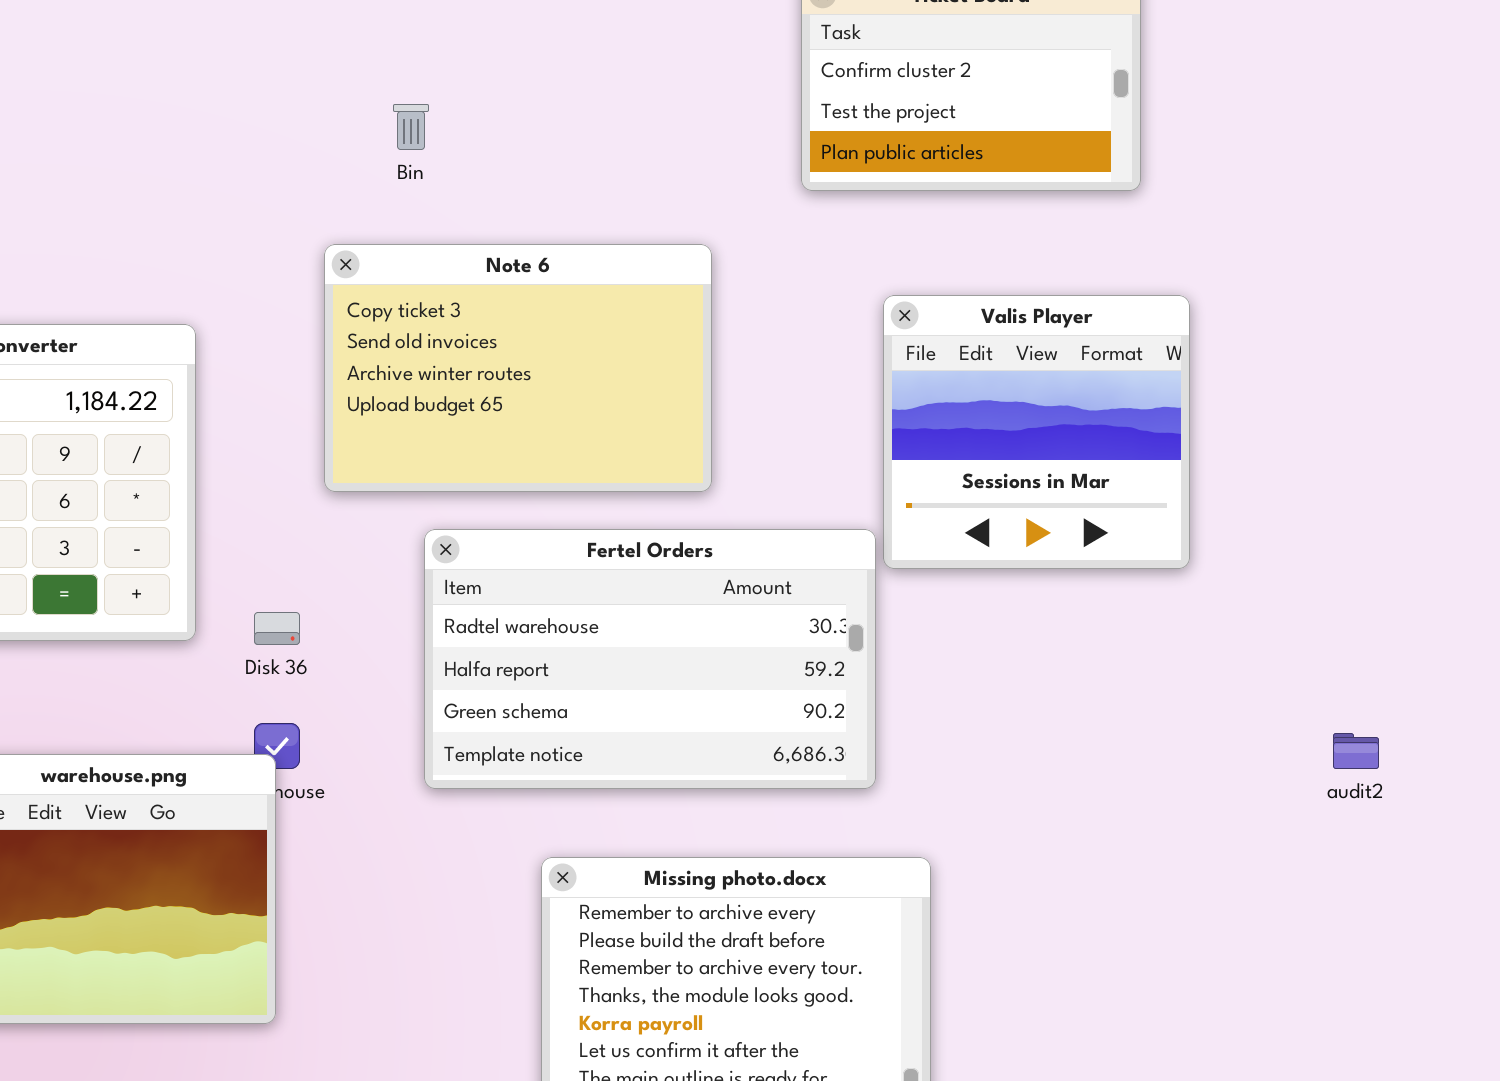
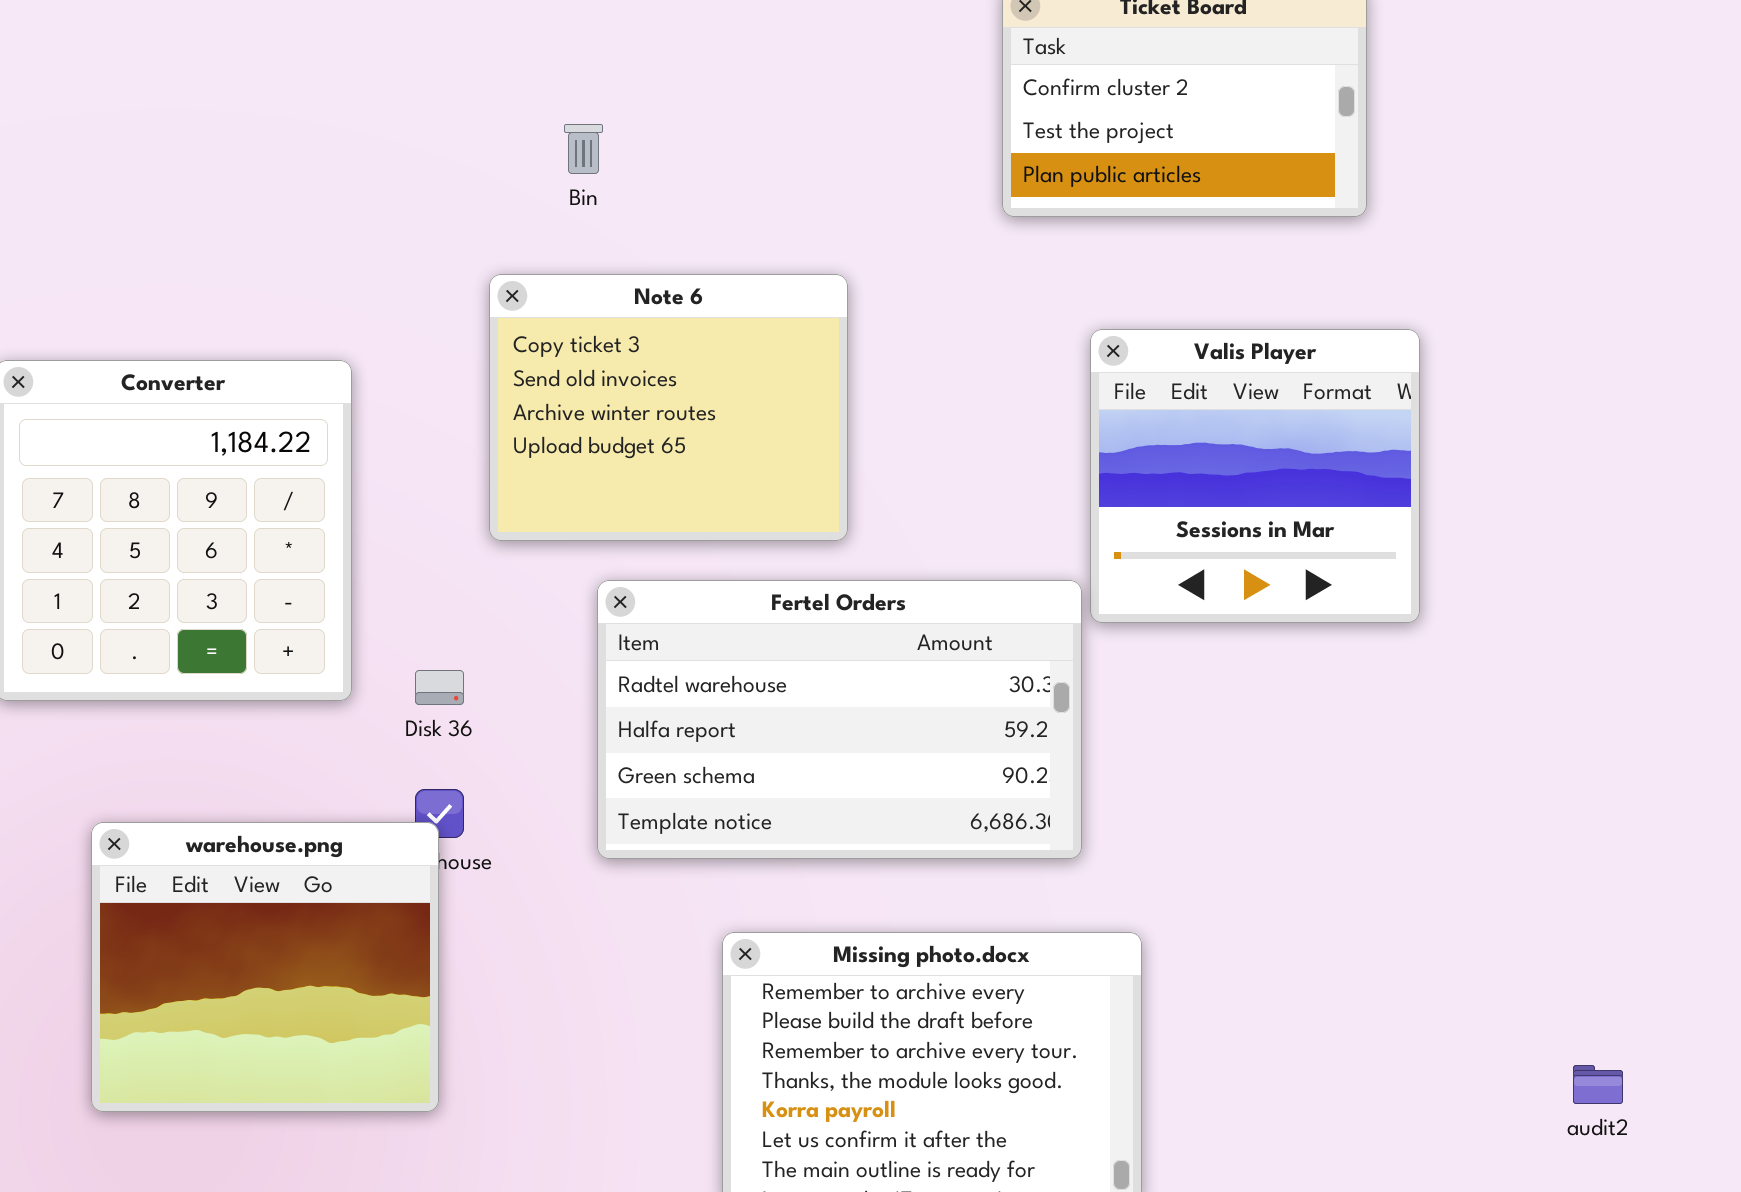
Note 6: [324,244,712,492] -> [489,274,848,541], resized
audit2: [1333,733,1379,769] -> [1573,1065,1623,1104], moved

